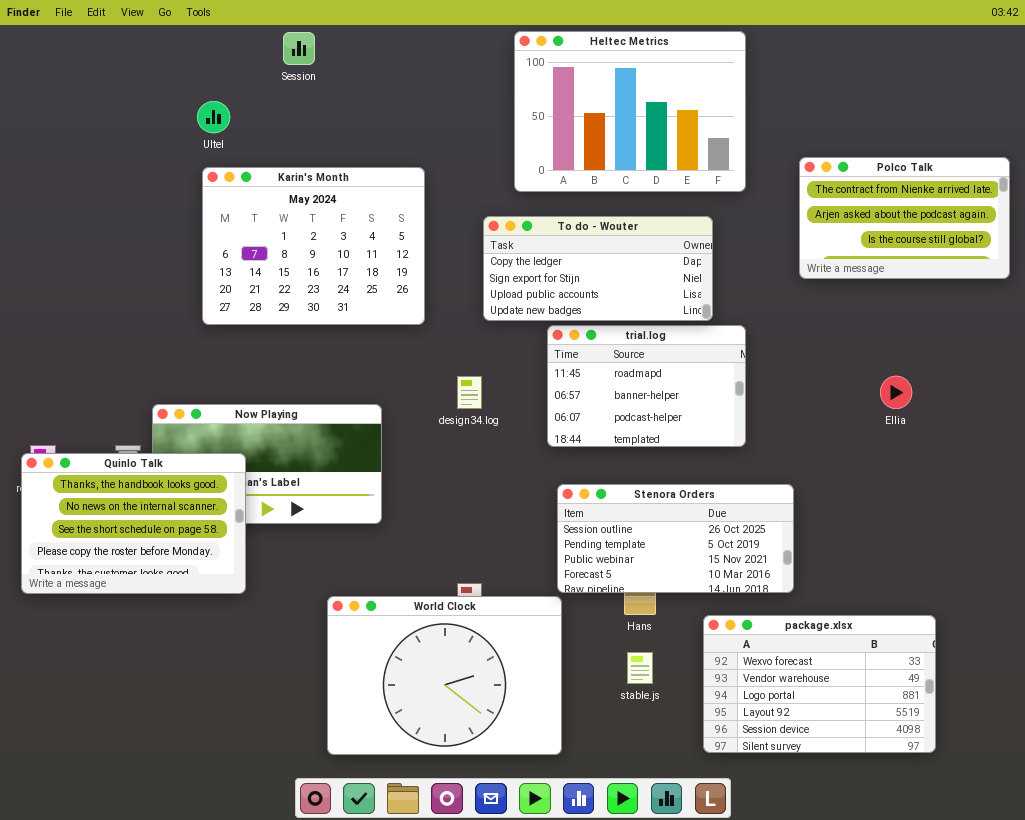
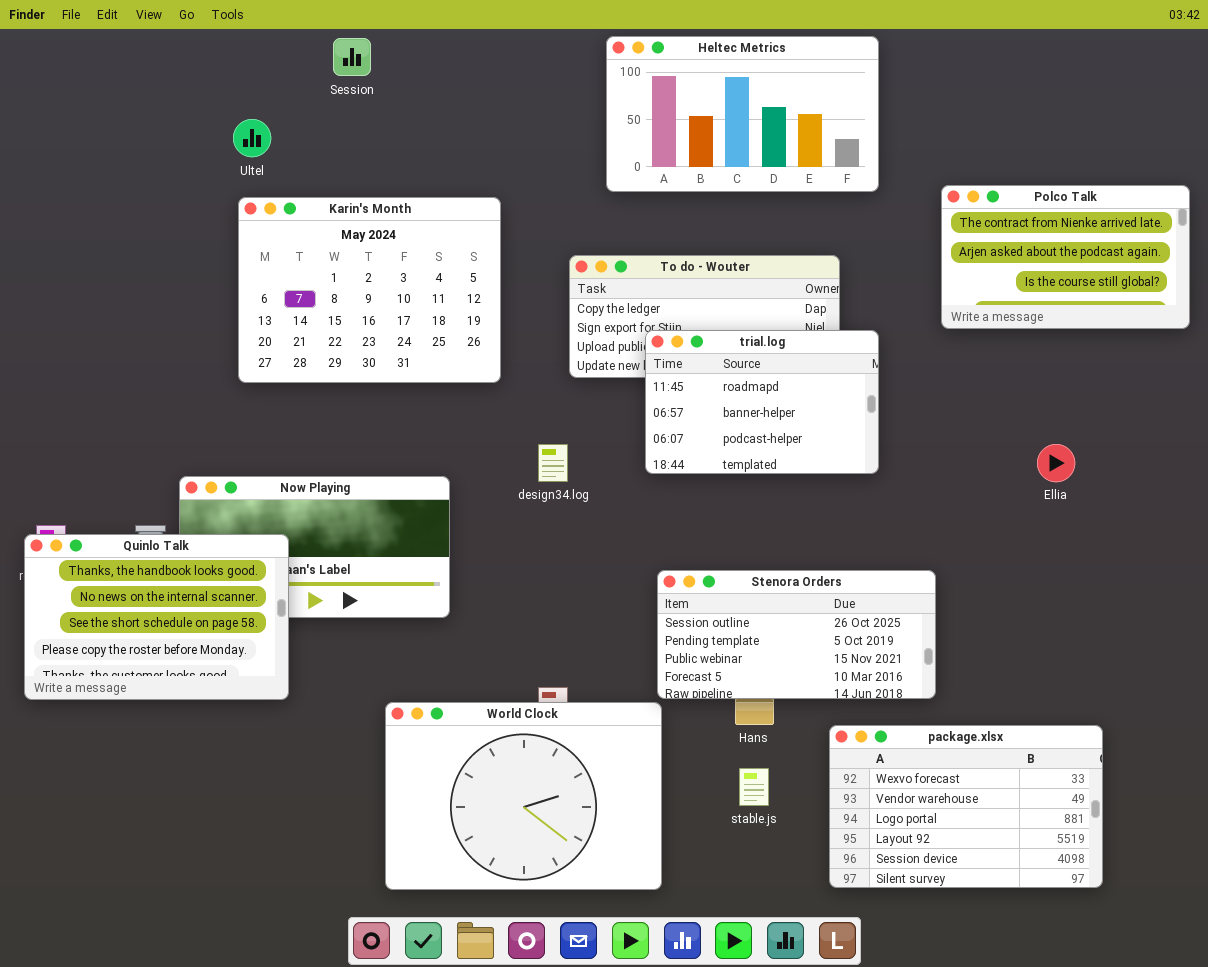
Heltec Metrics: [514,31,746,192] -> [606,36,879,192], resized
trial.log: [547,325,746,447] -> [645,330,879,474], moved

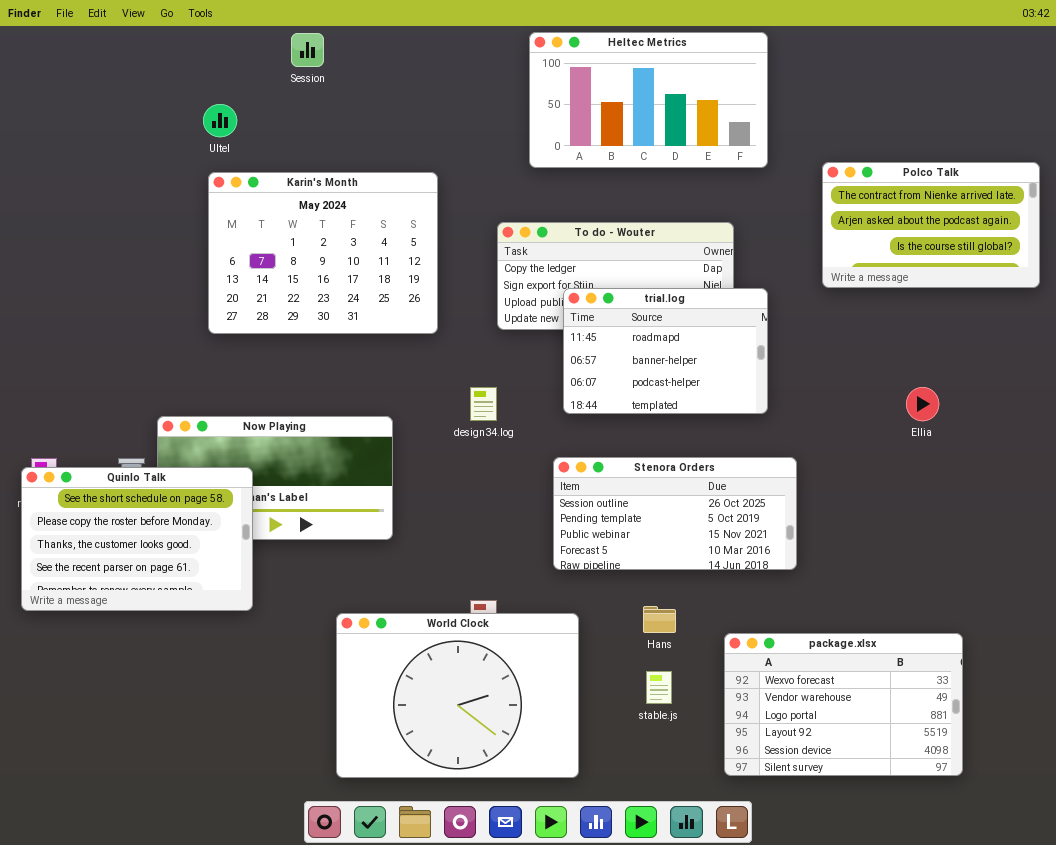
Quinlo Talk: [24,534,289,700] -> [21,467,253,611], scrolled down 2 rows
Stenora Orders: [657,570,936,699] -> [553,457,797,570], moved

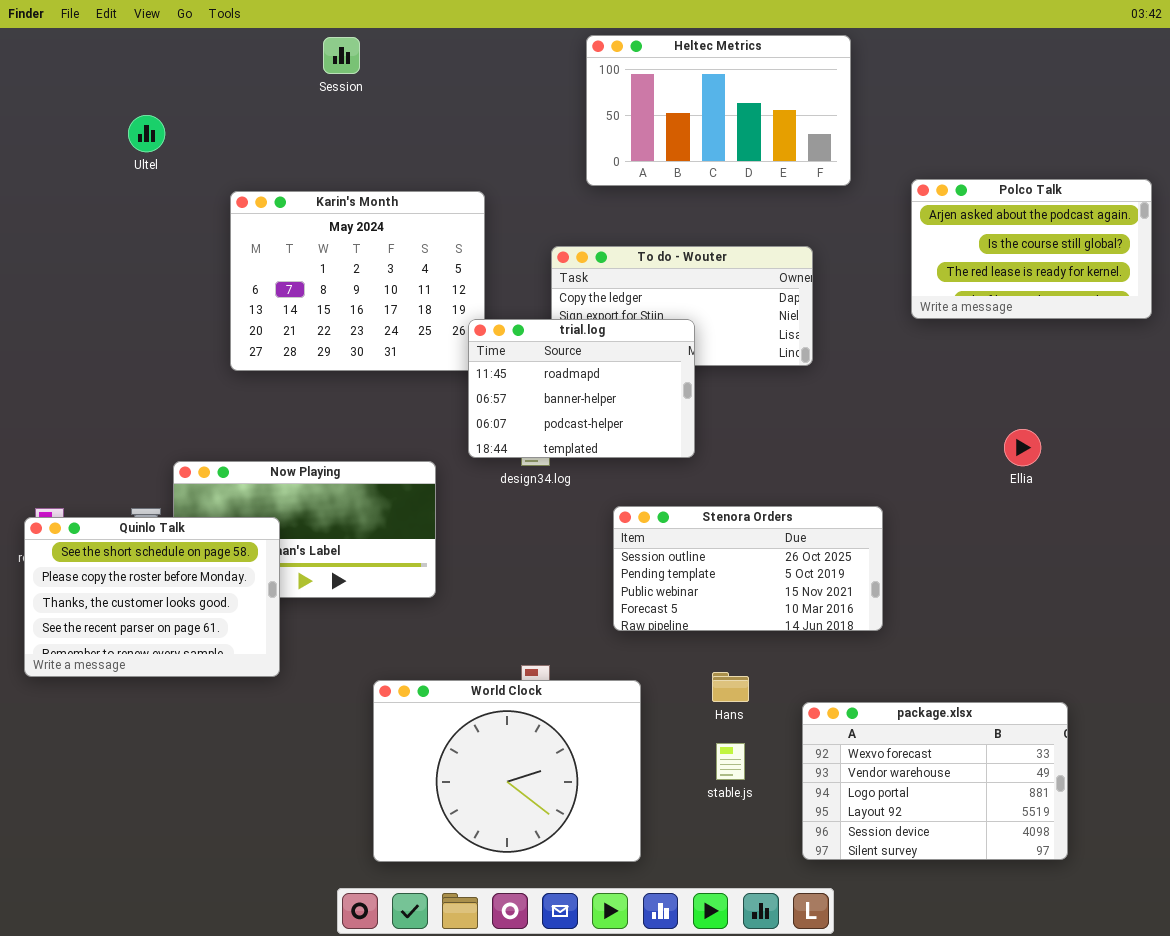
Ultel: [203,104,237,137] -> [128,115,165,152], moved
Polco Talk: [822,162,1040,288] -> [911,179,1152,319], scrolled down 1 row
trial.log: [563,288,768,414] -> [468,319,695,458], moved

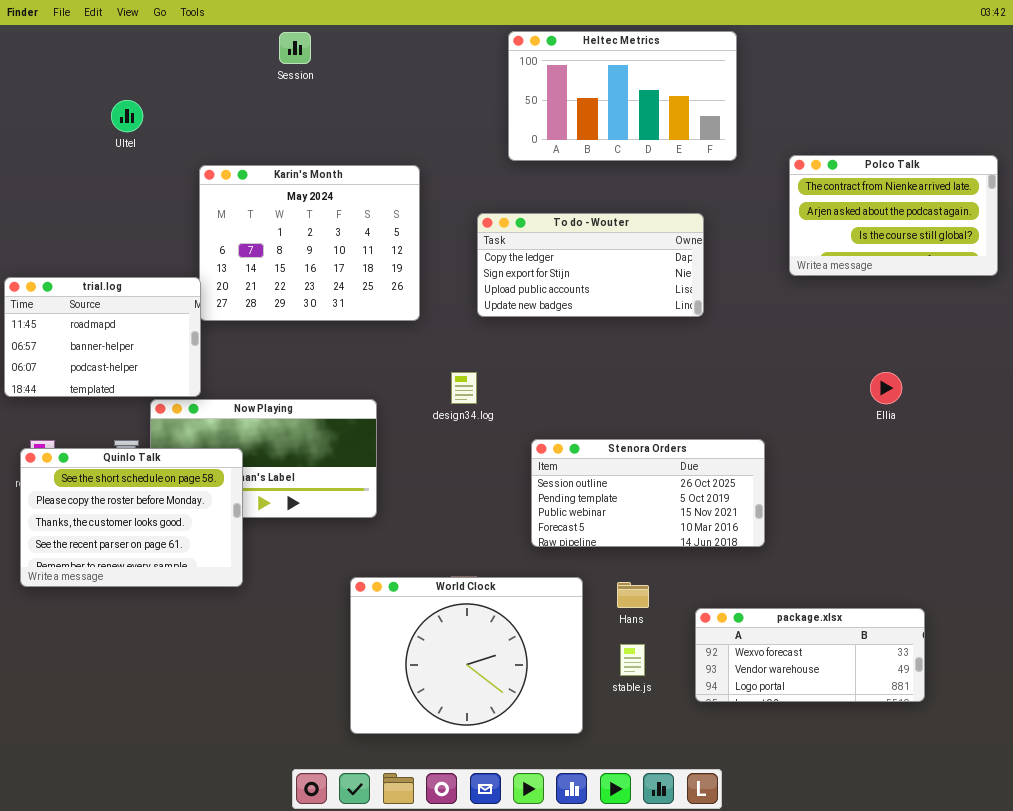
Polco Talk: [911,179,1152,319] -> [789,155,998,276], scrolled up 1 row
trial.log: [468,319,695,458] -> [4,277,201,397], moved
World Clock: [373,680,641,862] -> [350,577,583,734], moved
package.xlsx: [802,702,1068,860] -> [695,608,925,702], resized

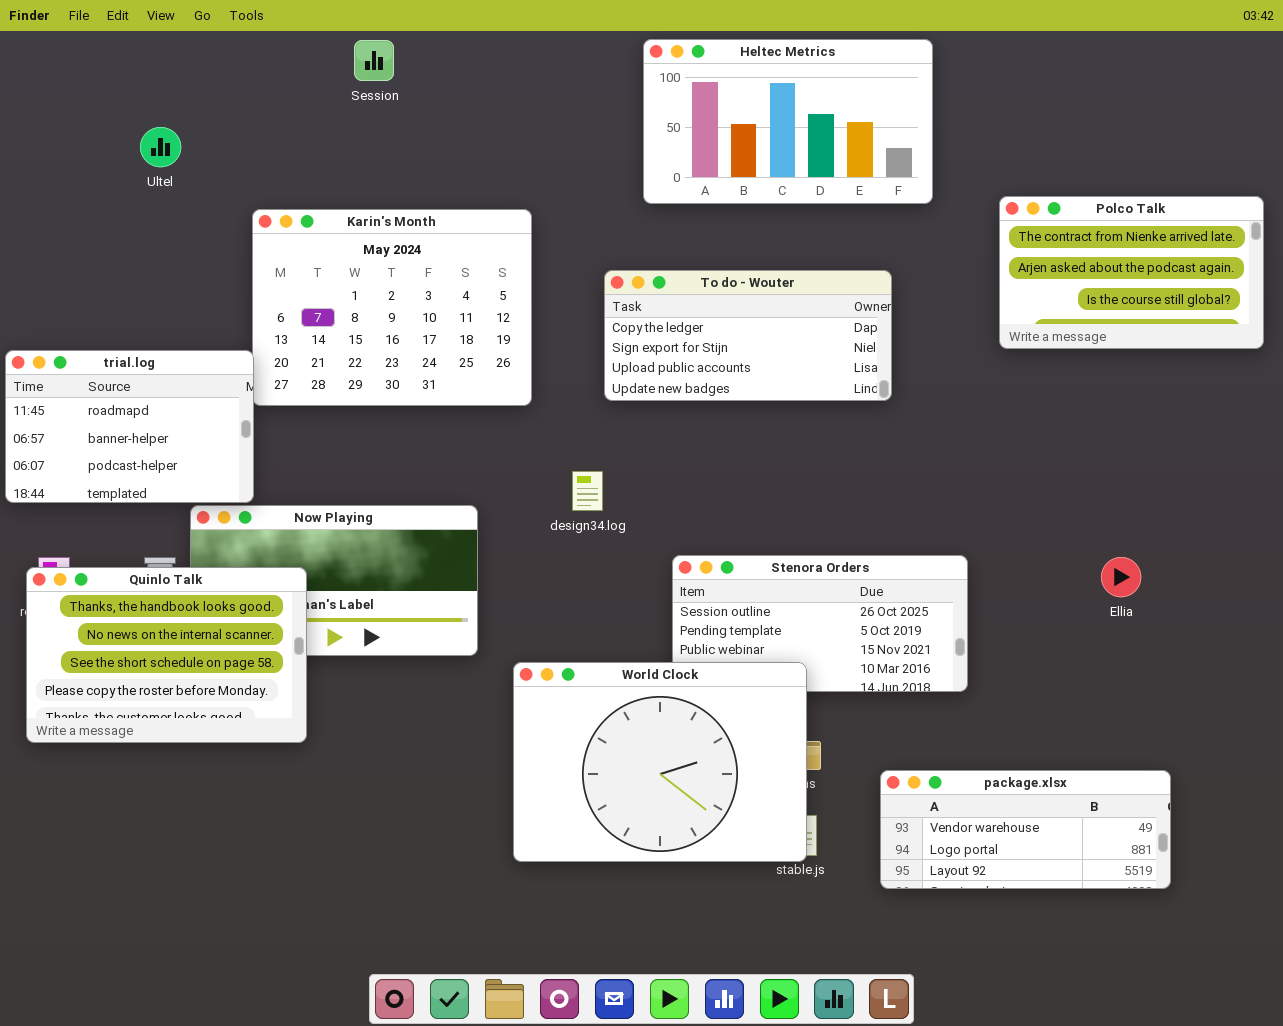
Ellia: [870,372,902,404] -> [1101,557,1141,597], moved
Quinlo Talk: [20,448,243,587] -> [26,567,307,743], scrolled up 2 rows
World Clock: [350,577,583,734] -> [513,662,807,862], moved
package.xlsx: [695,608,925,702] -> [880,770,1171,889], scrolled down 1 row

